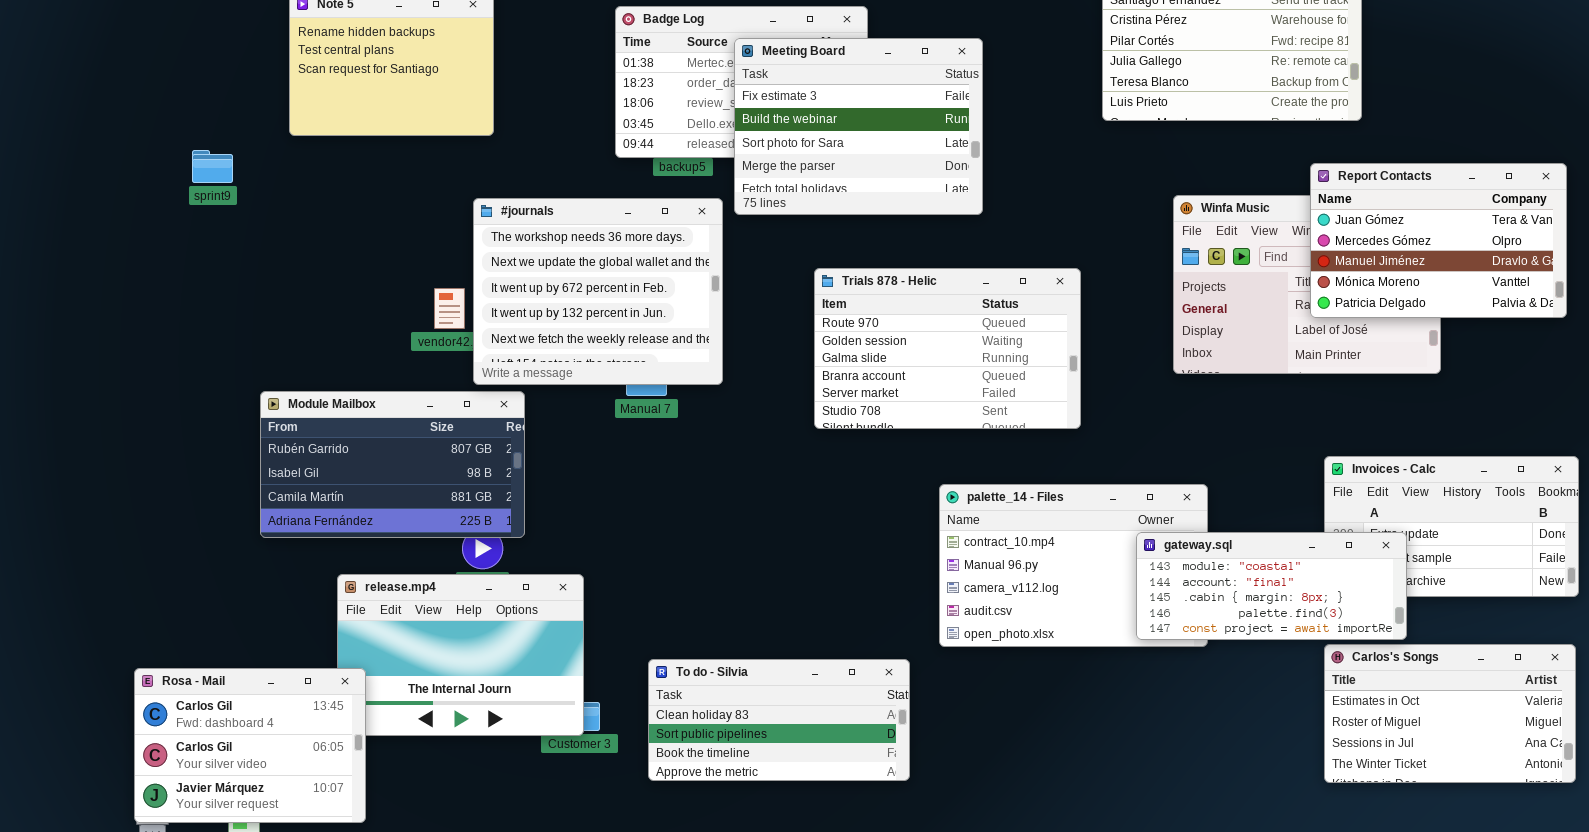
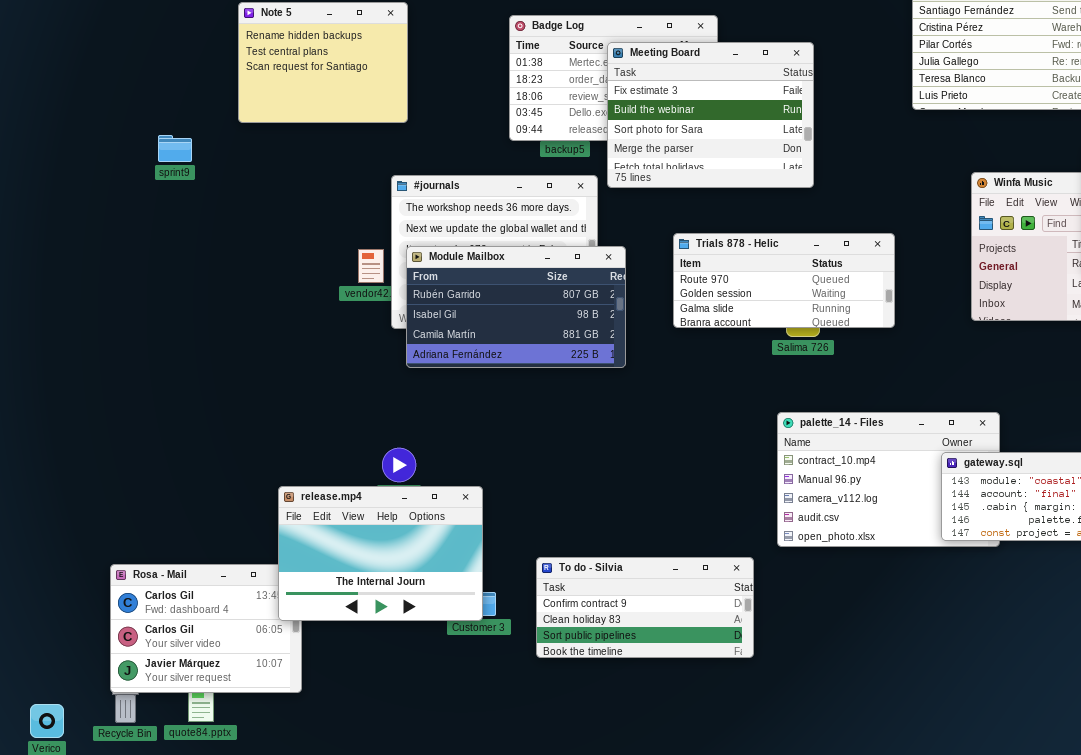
Trials 878 - Helic: [814,268,1081,429] -> [673,233,895,328], resized
Module Mailbox: [260,391,525,538] -> [406,246,626,368], moved
release.mp4: [337,574,584,736] -> [278,486,483,621], raised
To do - Silvia: [648,659,910,781] -> [536,557,754,658], scrolled up 1 row

